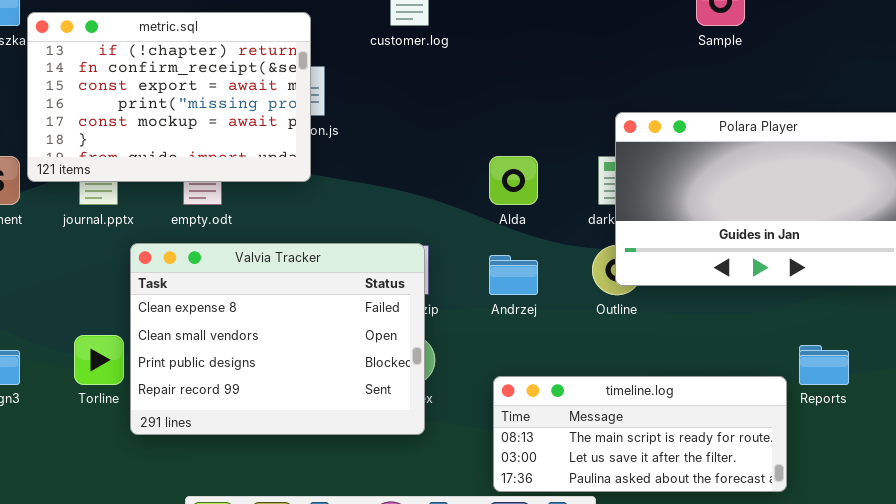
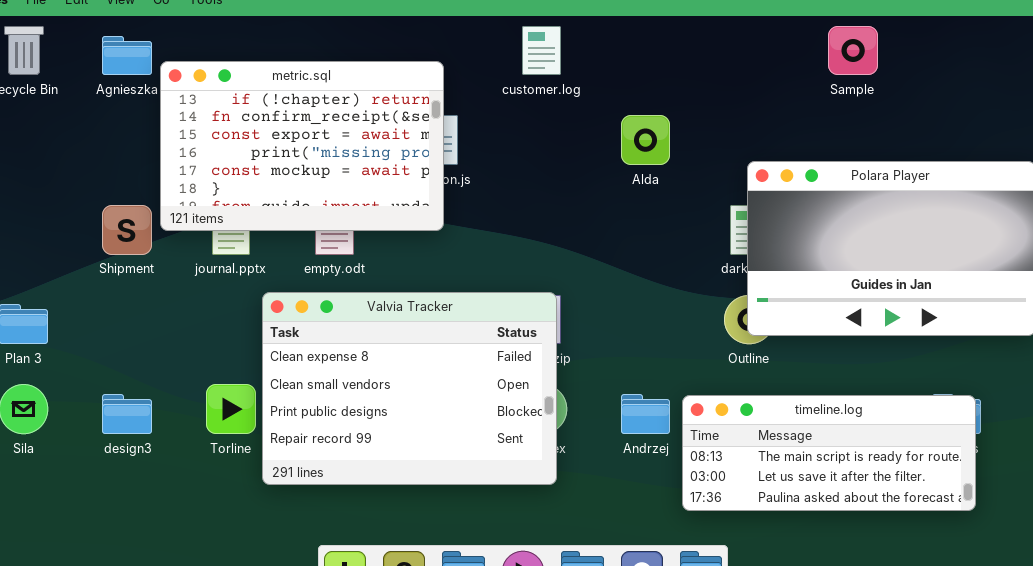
Alda: [489,156,538,205] -> [621,115,670,165], moved
Andrzej: [489,255,538,295] -> [621,394,670,434], moved
timeline.log: [493,376,787,492] -> [682,395,976,511], moved

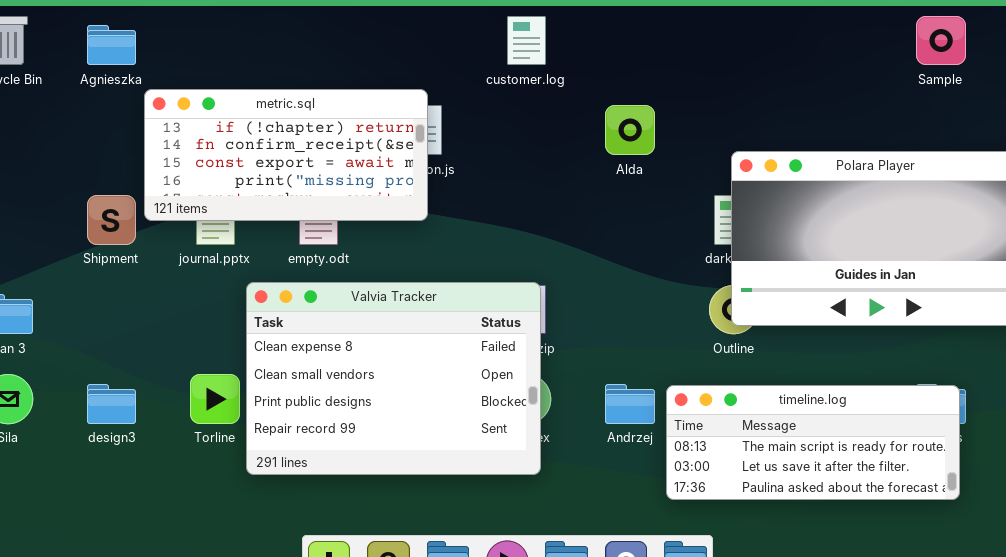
Sample: [828,26,878,75] -> [916,16,966,65], moved
metric.sql: [160,61,444,231] -> [144,89,428,221], resized

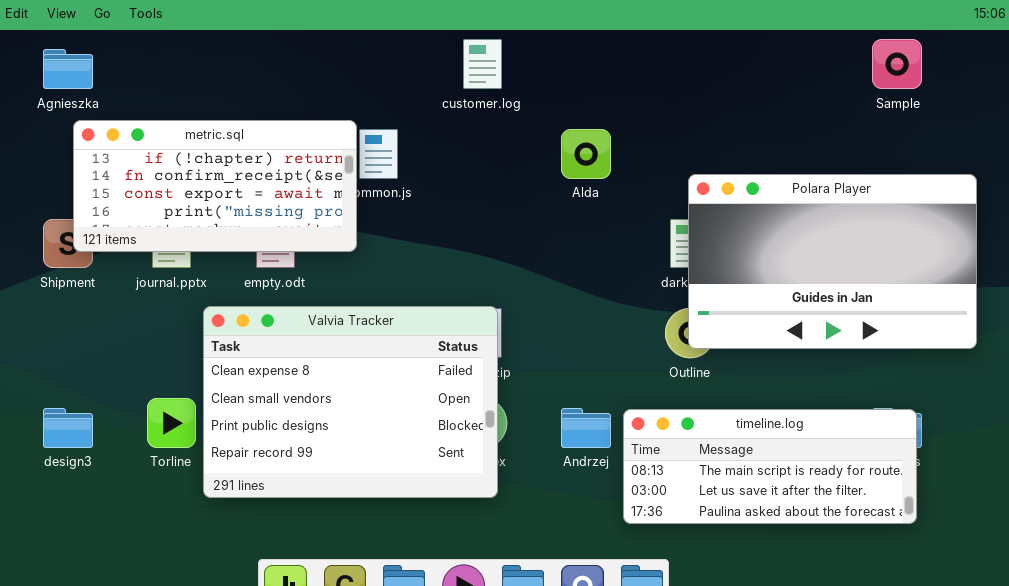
metric.sql: [144,89,428,221] -> [73,120,357,252], moved

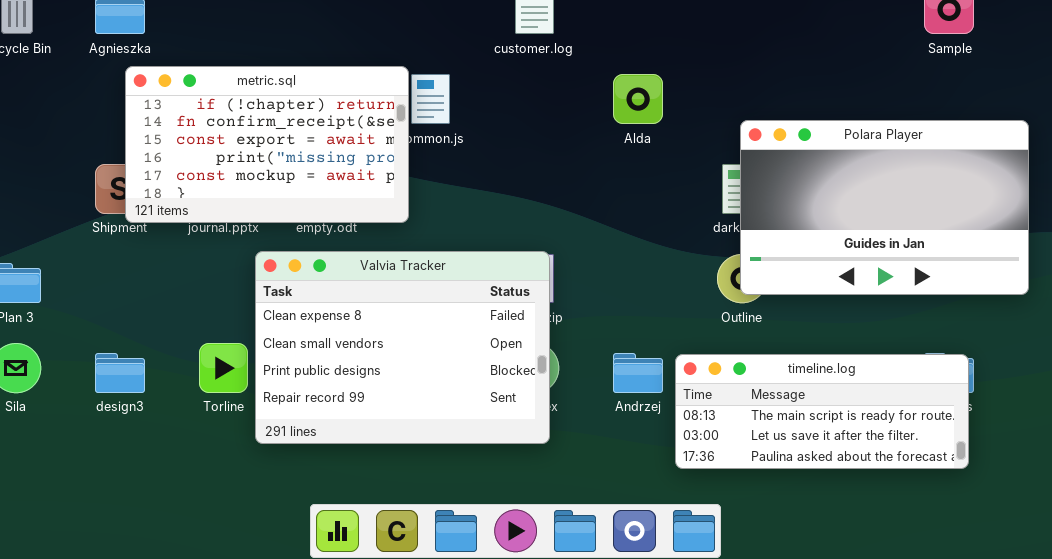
metric.sql: [73,120,357,252] -> [125,66,409,223], resized

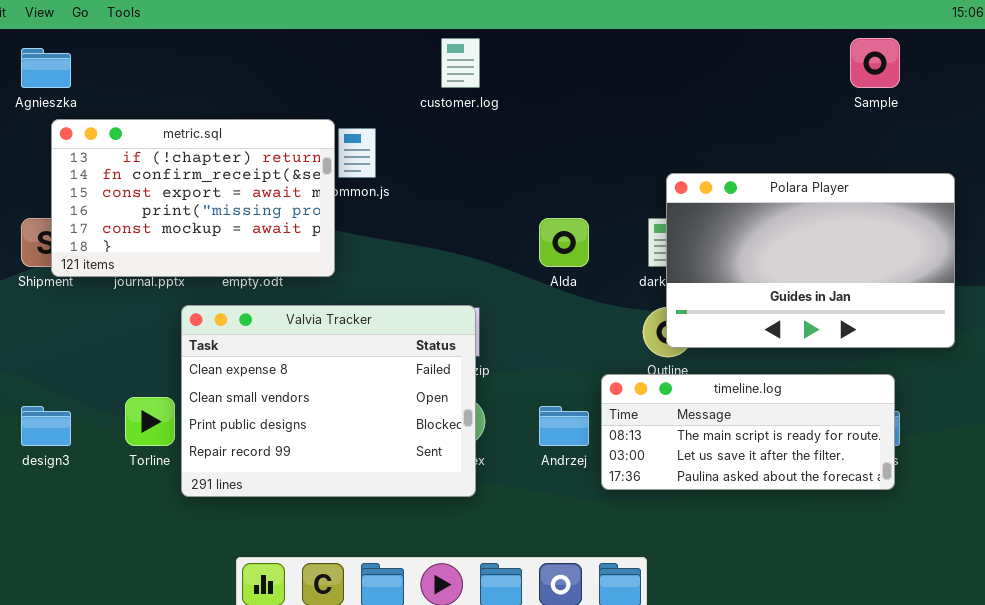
Alda: [613,74,663,124] -> [539,218,589,267], moved
timeline.log: [675,354,969,469] -> [601,374,895,490], moved

